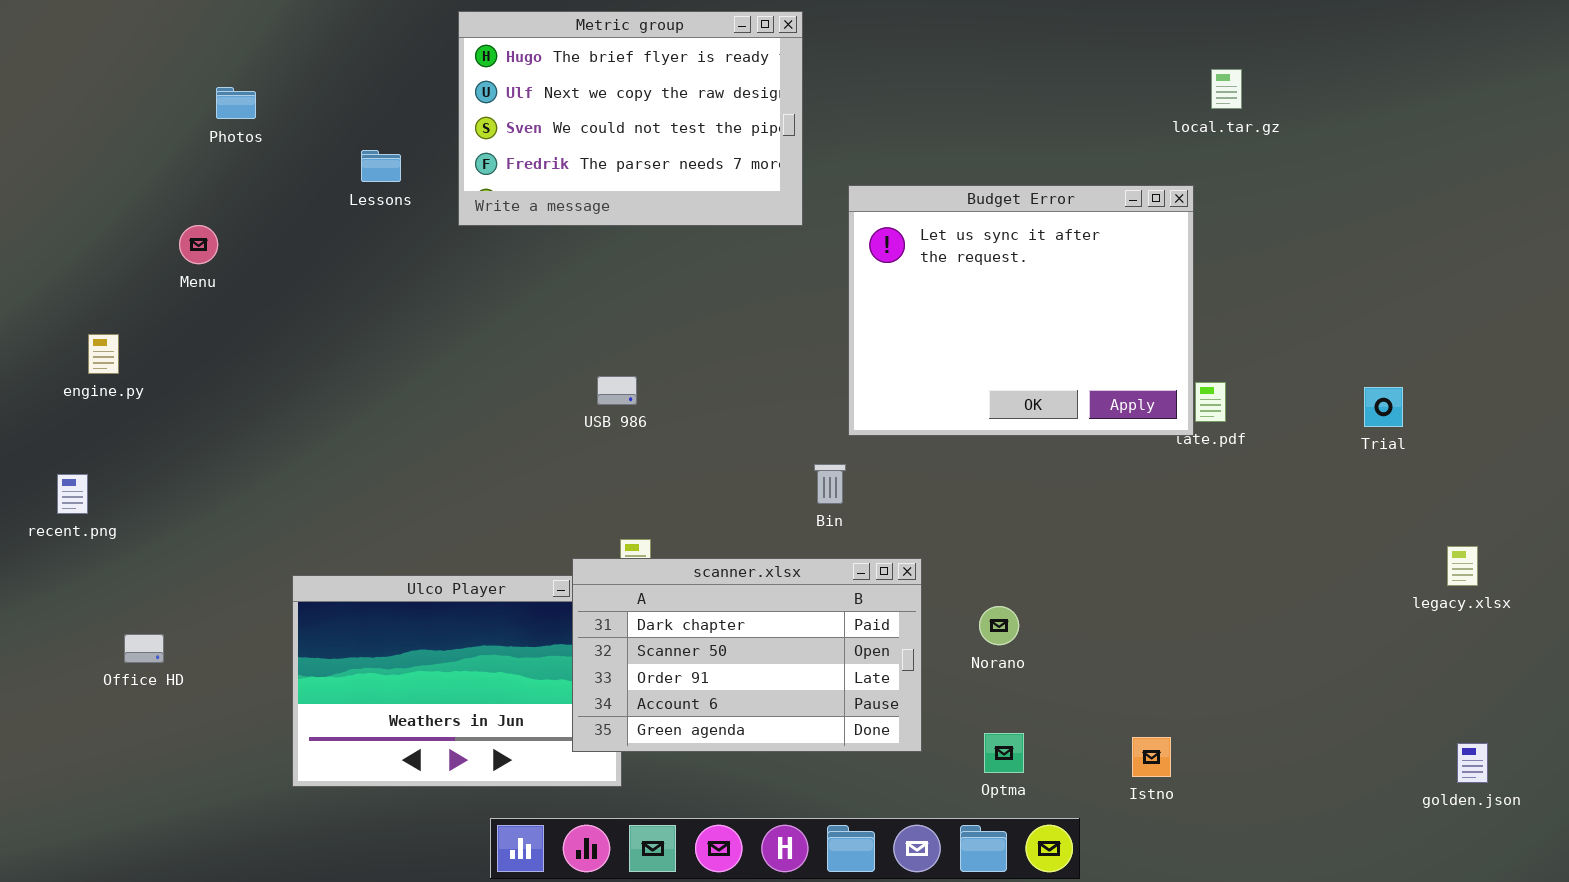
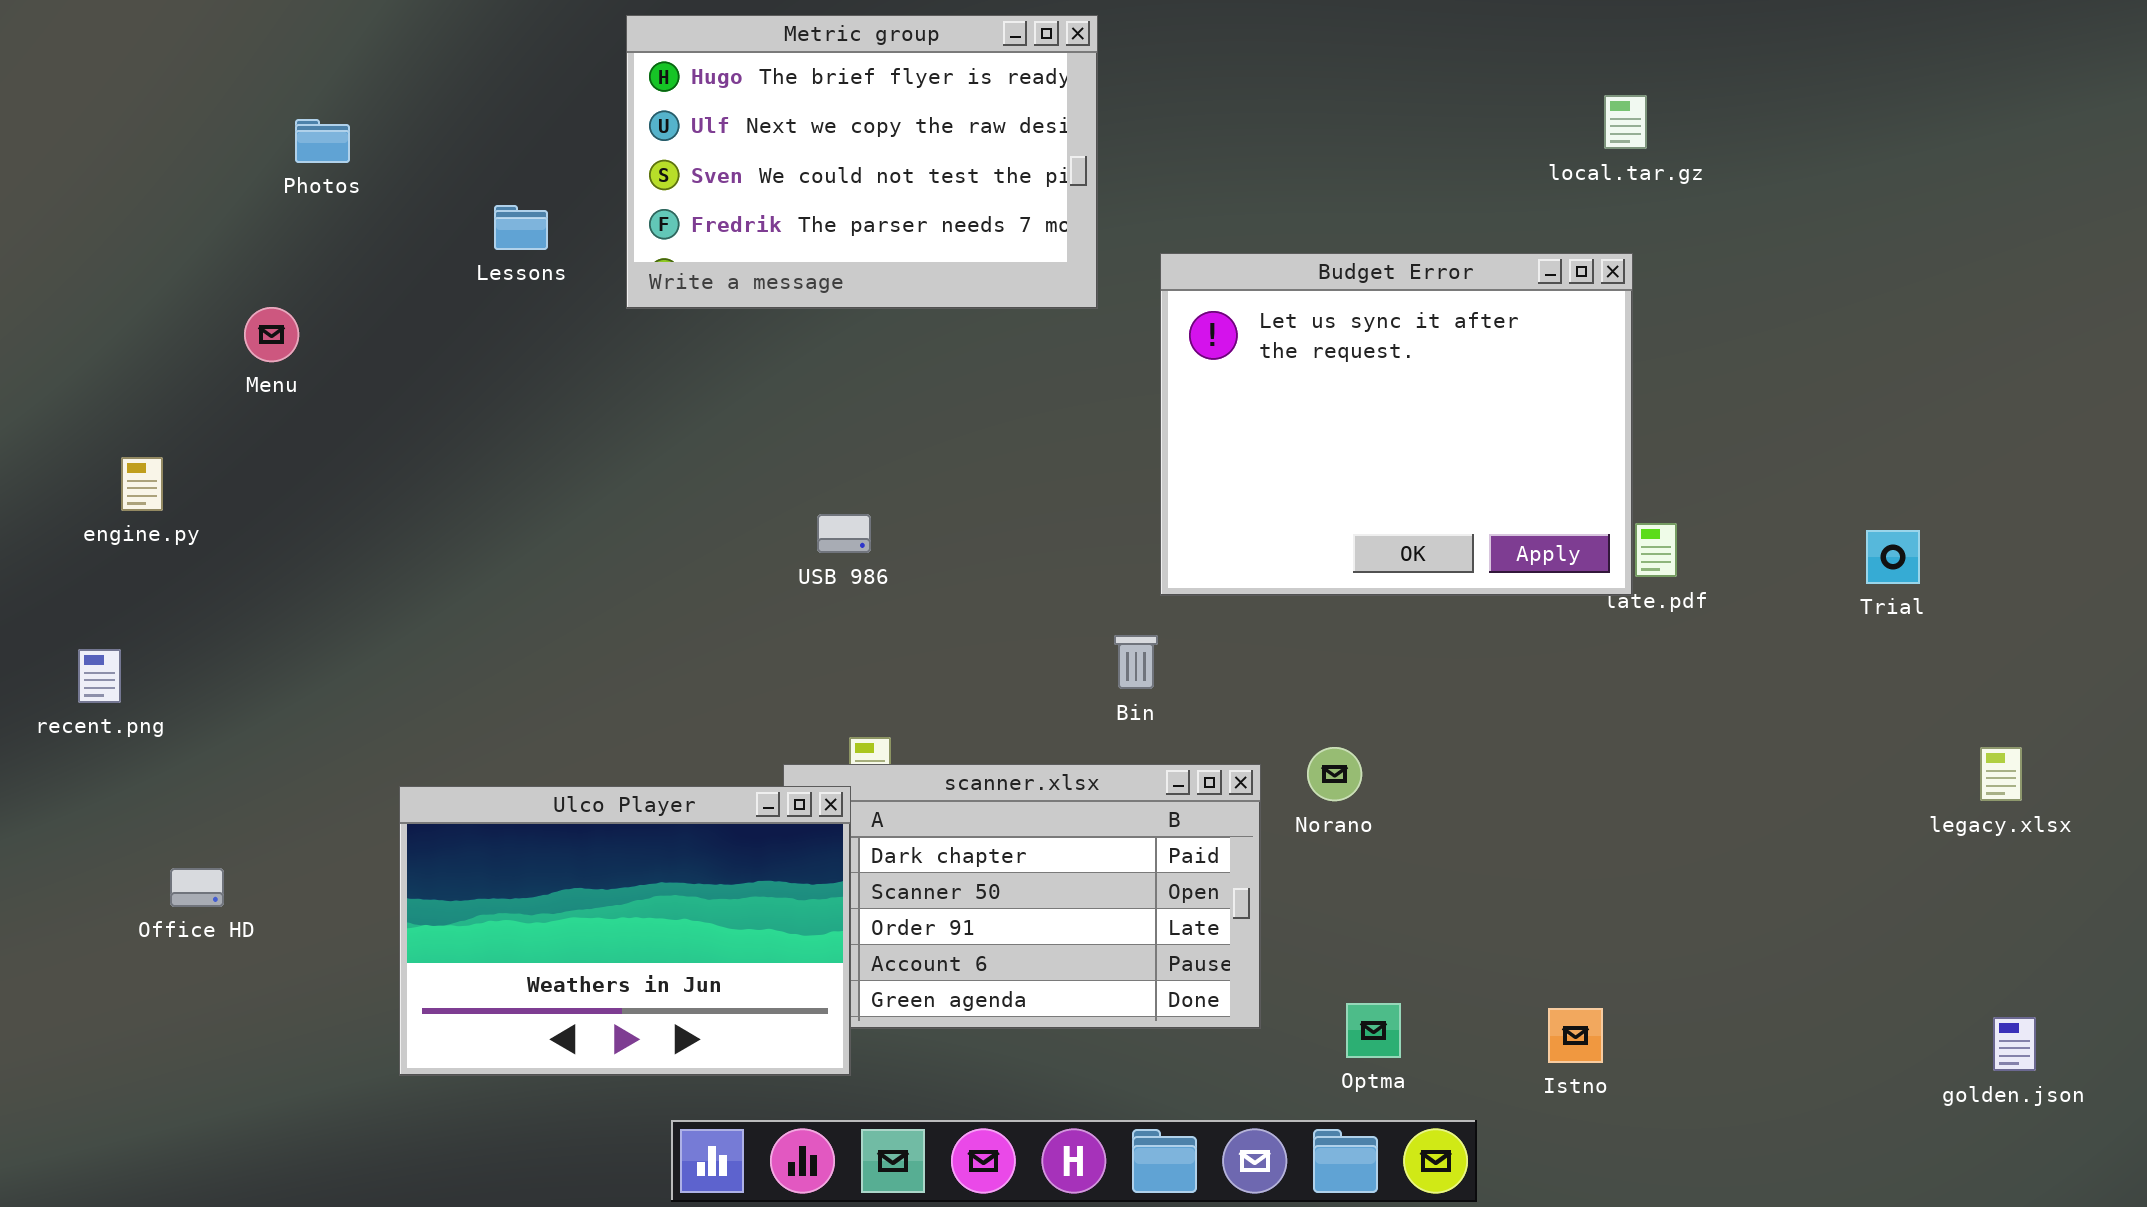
local.tar.gz: [1211,69,1242,109] -> [1604,95,1647,149], moved
Ulco Player: [292,575,622,787] -> [399,786,851,1076], raised
Norano: [979,606,1019,645] -> [1307,747,1362,801], moved

